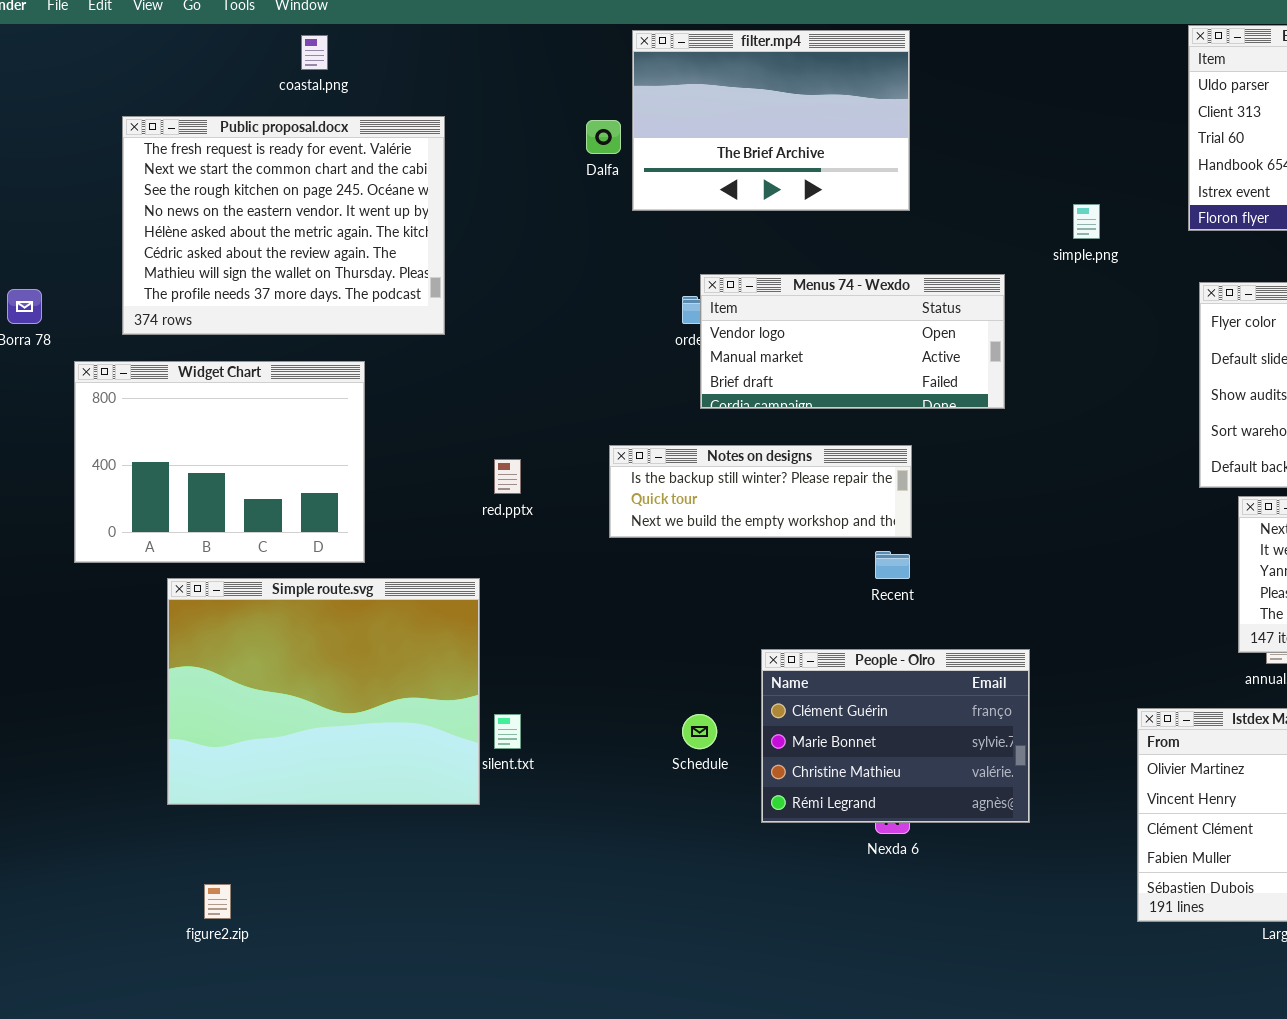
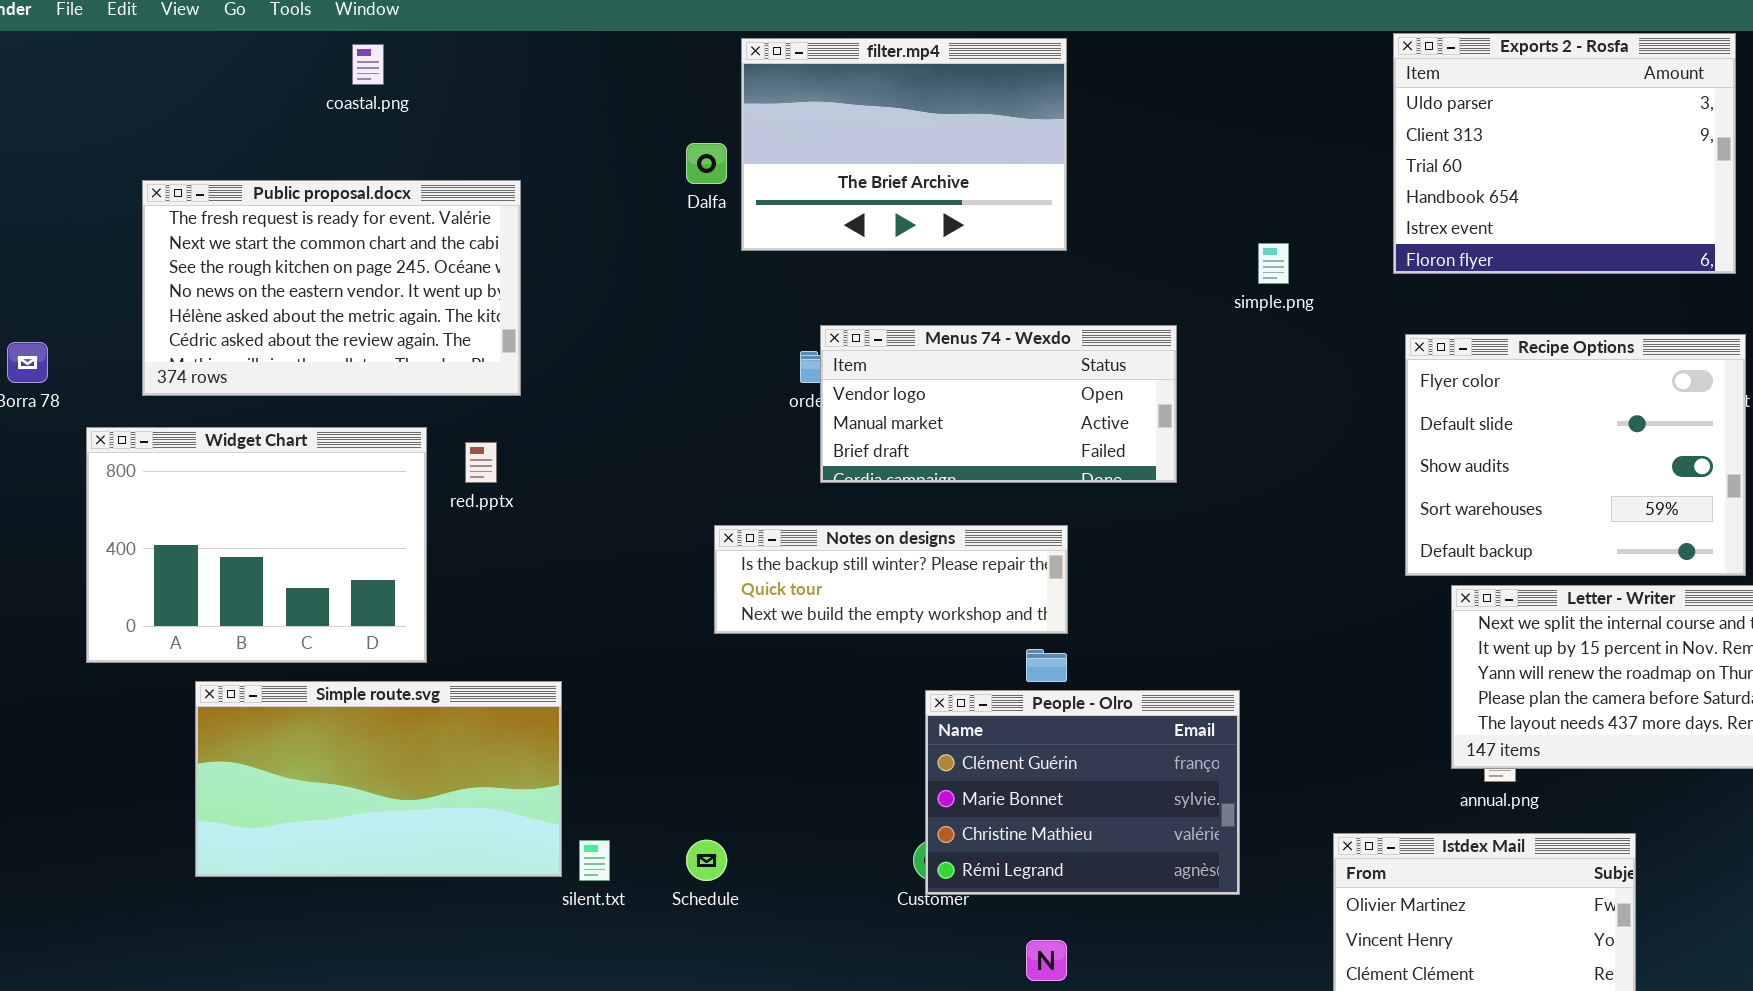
Public proposal.docx: [122,116,445,335] -> [142,180,521,396], resized
red.pptx: [494,459,521,494] -> [465,442,497,483], moved
Simple route.svg: [167,578,480,805] -> [195,681,562,877], resized
People - Olro: [761,649,1030,823] -> [925,690,1240,895], moved
Schedule: [682,714,717,749] -> [686,840,727,881], moved

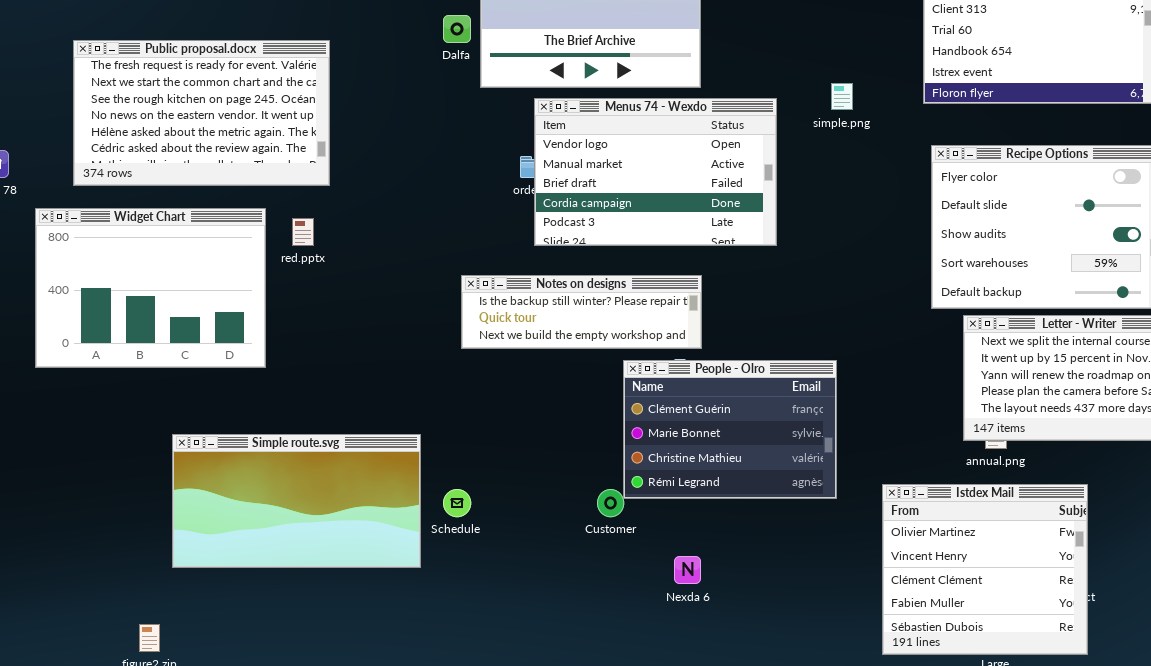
Menus 74 - Wexdo: [820,325,1177,483] -> [534,98,777,246], resized
Simple route.svg: [195,681,562,877] -> [172,434,421,568], moved
People - Olro: [925,690,1240,895] -> [623,360,837,499], moved

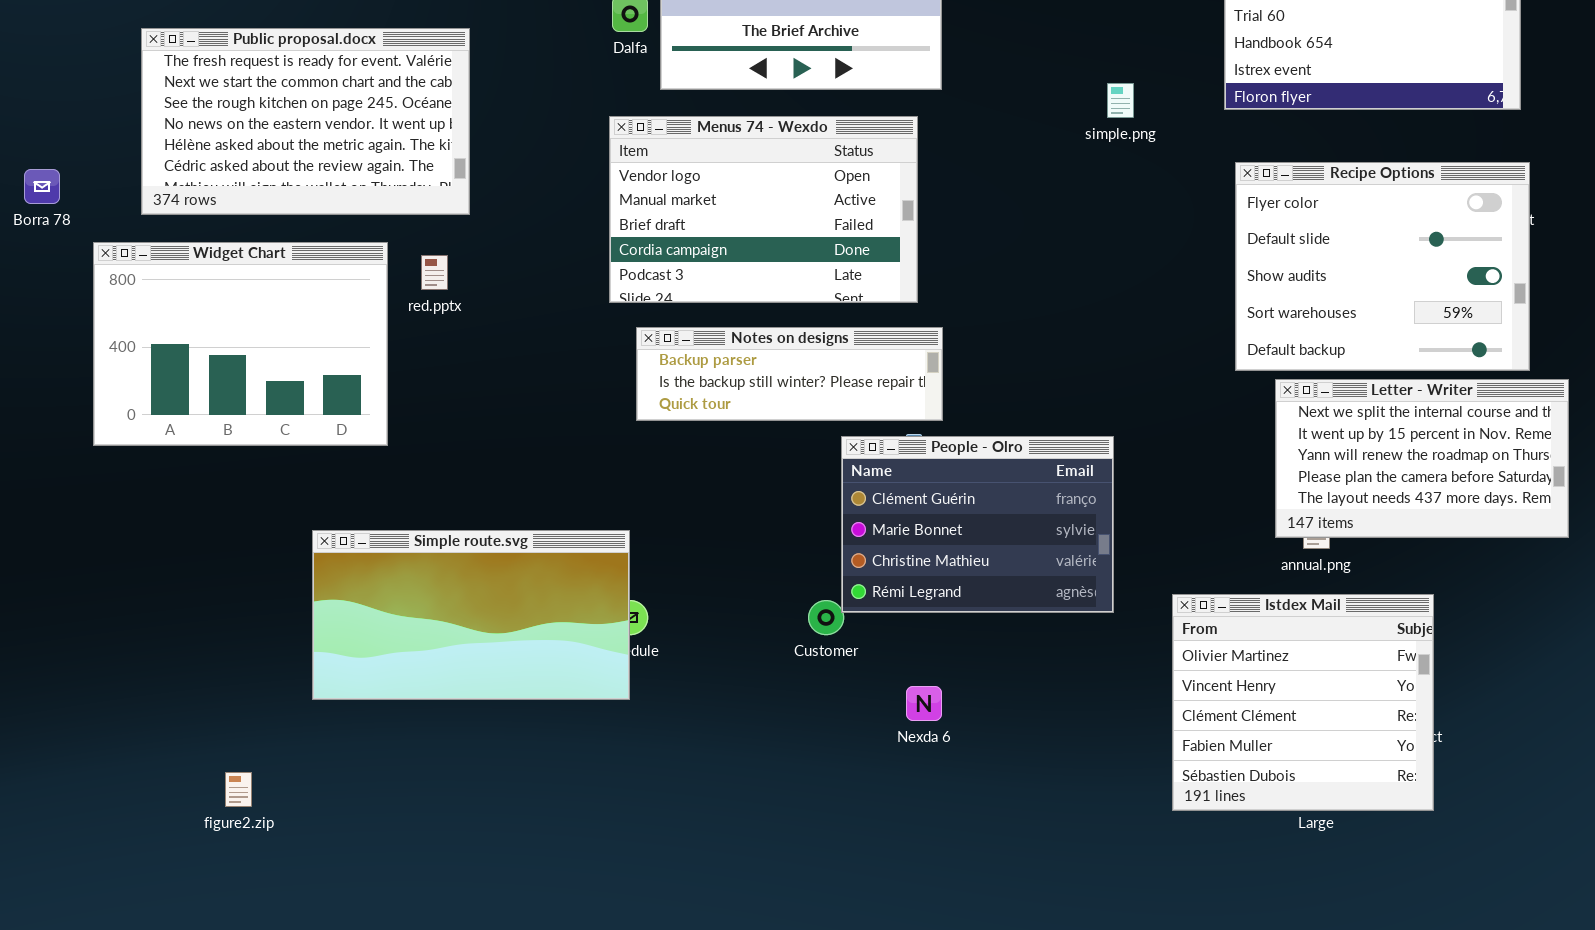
Menus 74 - Wexdo: [534,98,777,246] -> [609,116,918,303], moved
Notes on designs: [461,275,702,349] -> [636,327,943,421], scrolled up 1 row
Simple route.svg: [172,434,421,568] -> [312,530,630,700], moved

